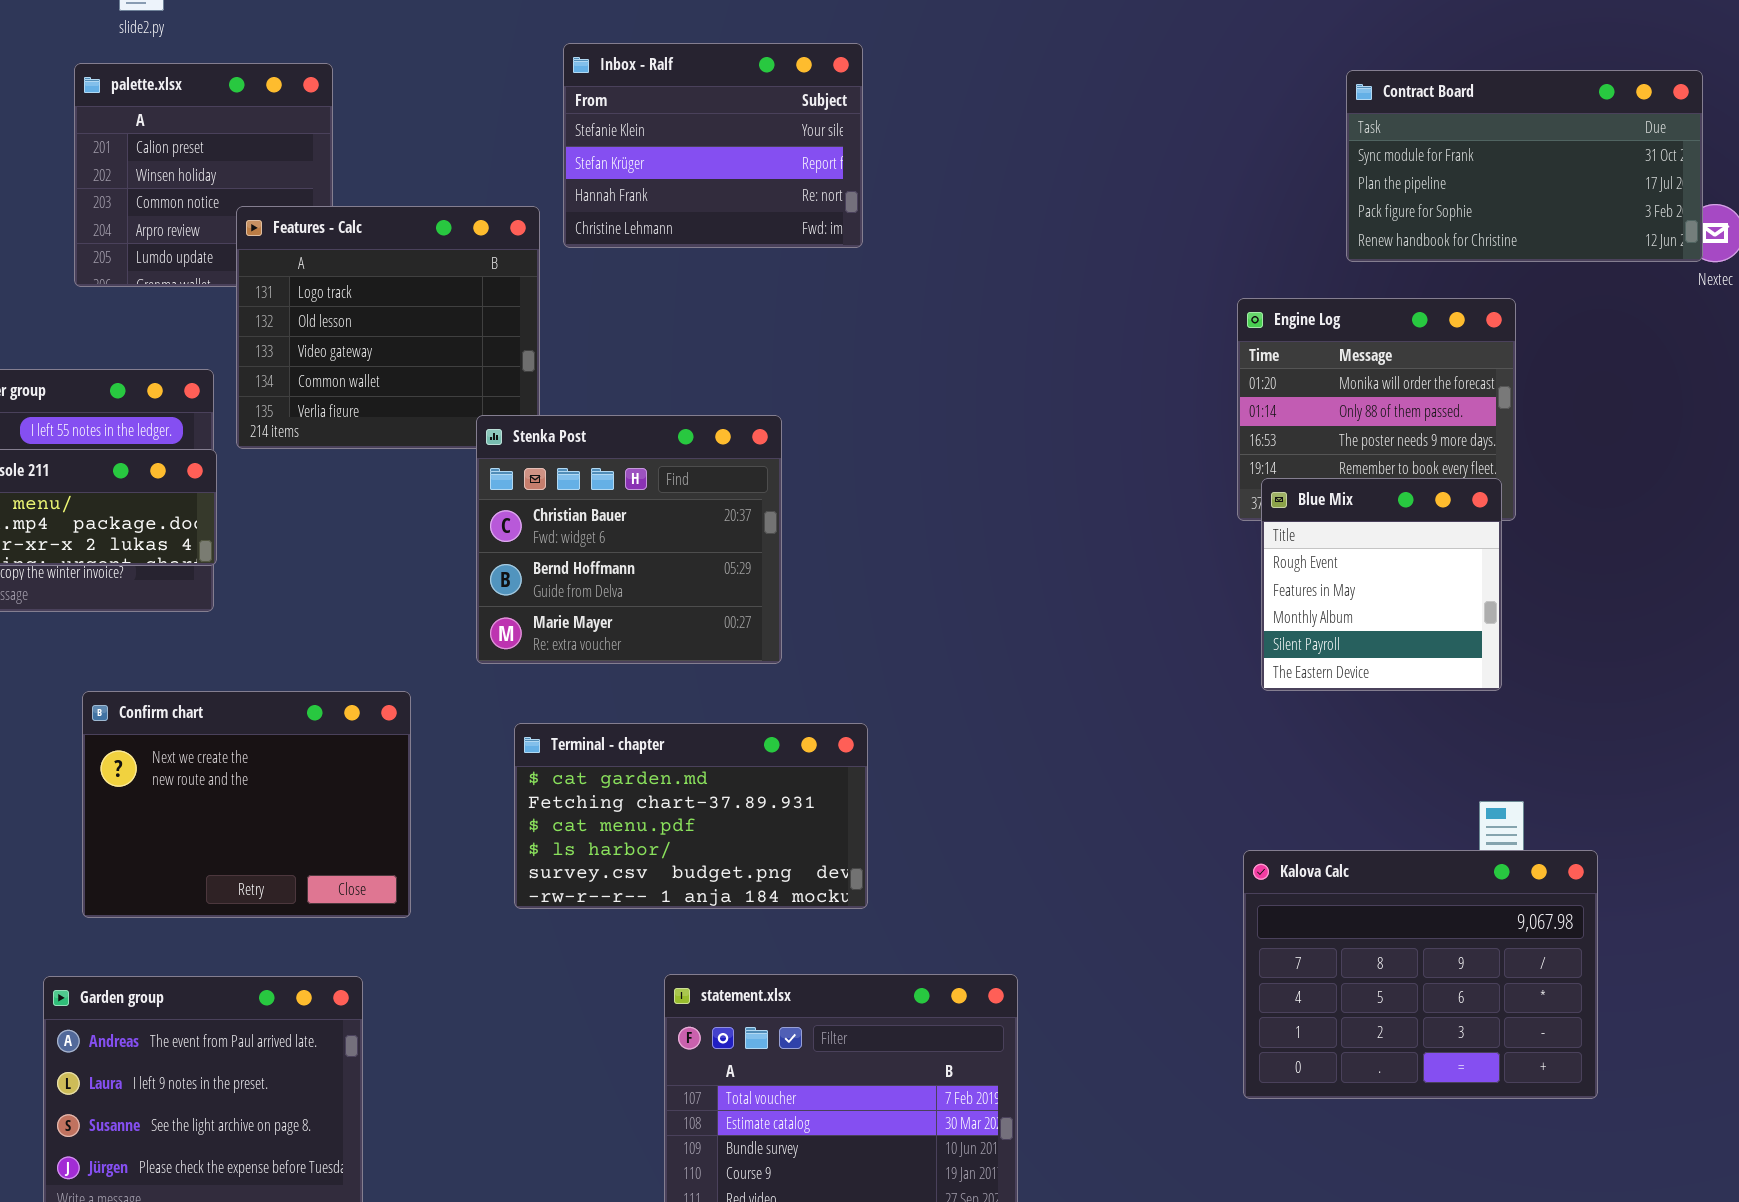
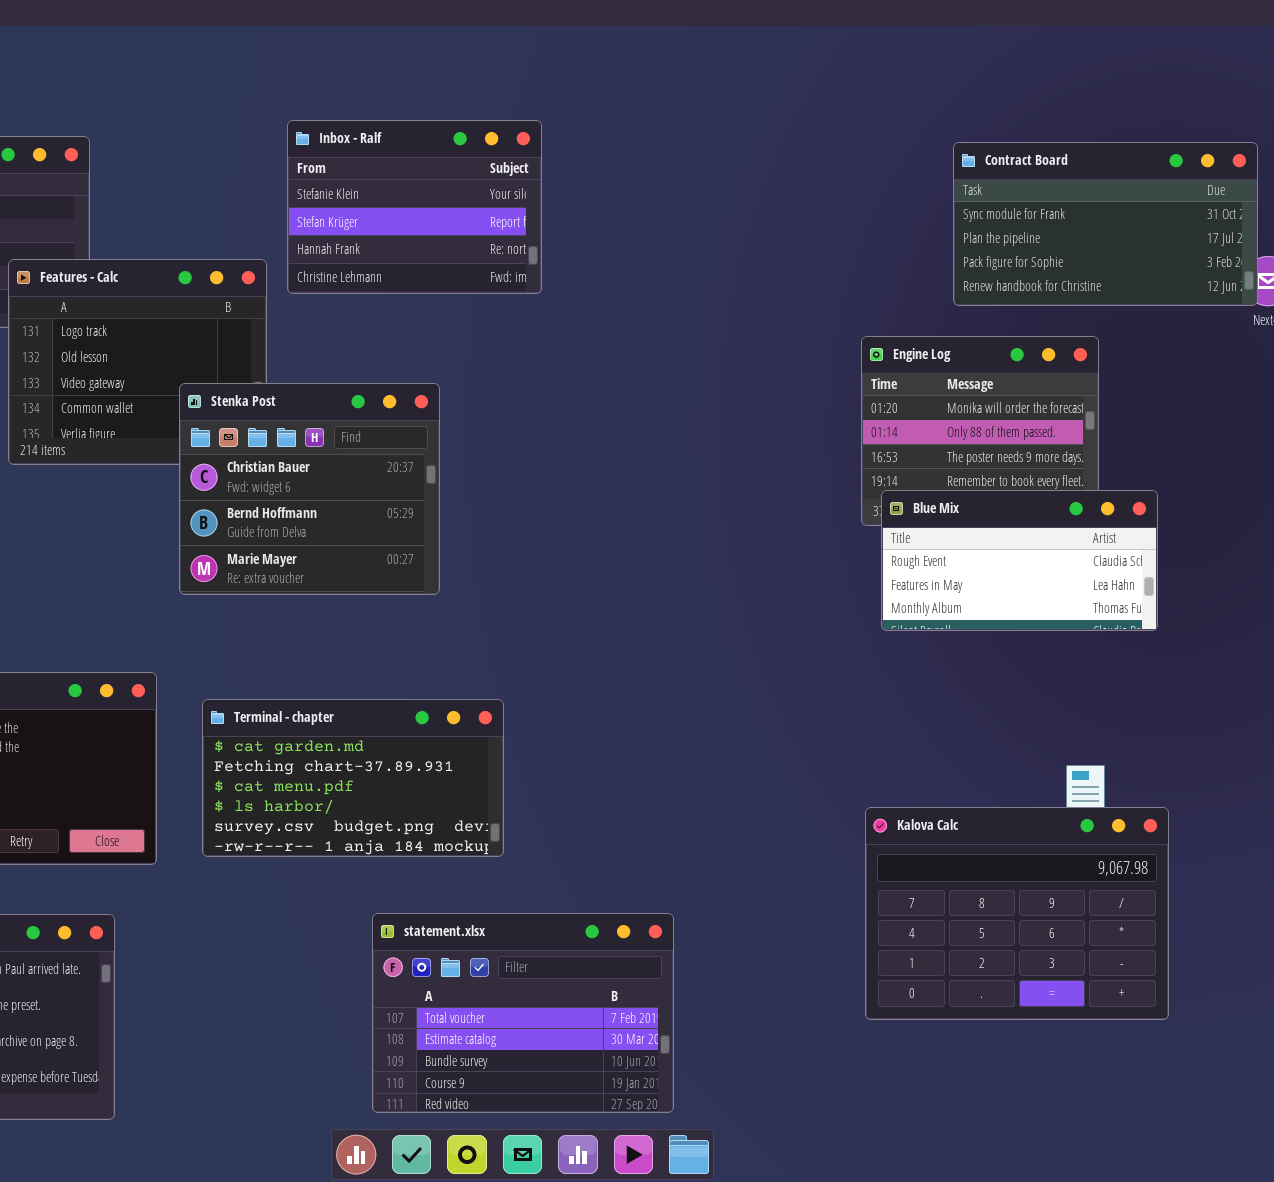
Stenka Post: [476,415,782,664] -> [179,383,440,595], moved
Blue Mix: [1261,478,1502,691] -> [881,490,1158,631], resized
Terminal - chapter: [514,723,868,909] -> [202,699,504,857], moved

